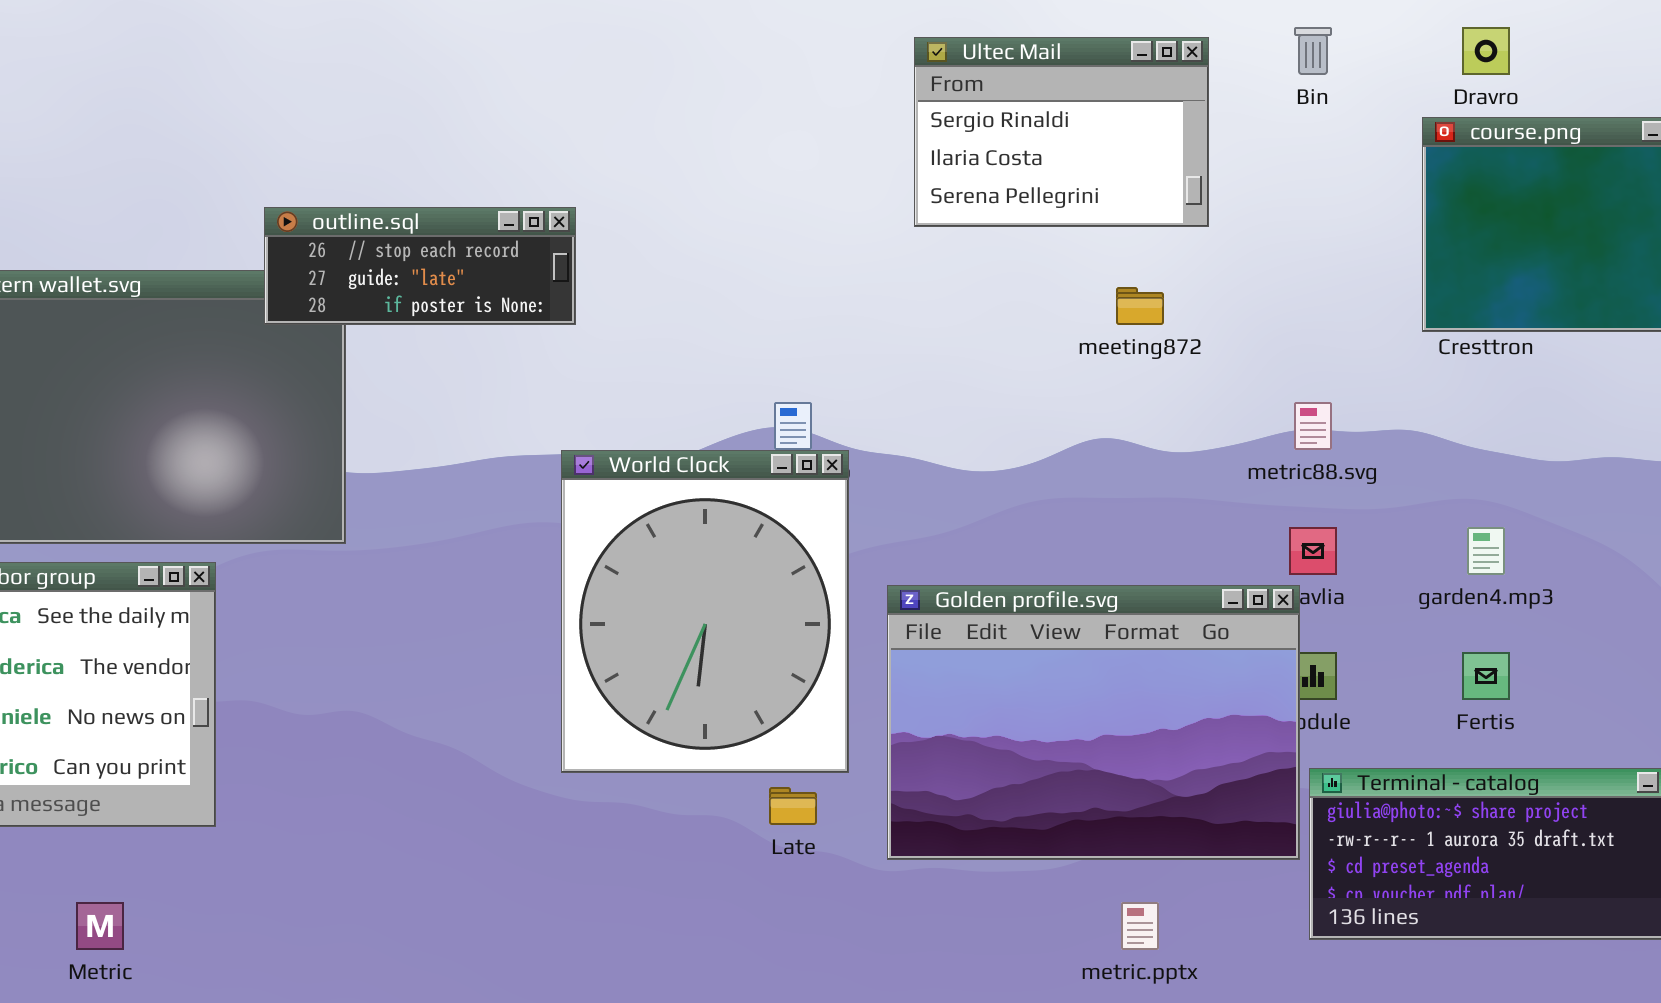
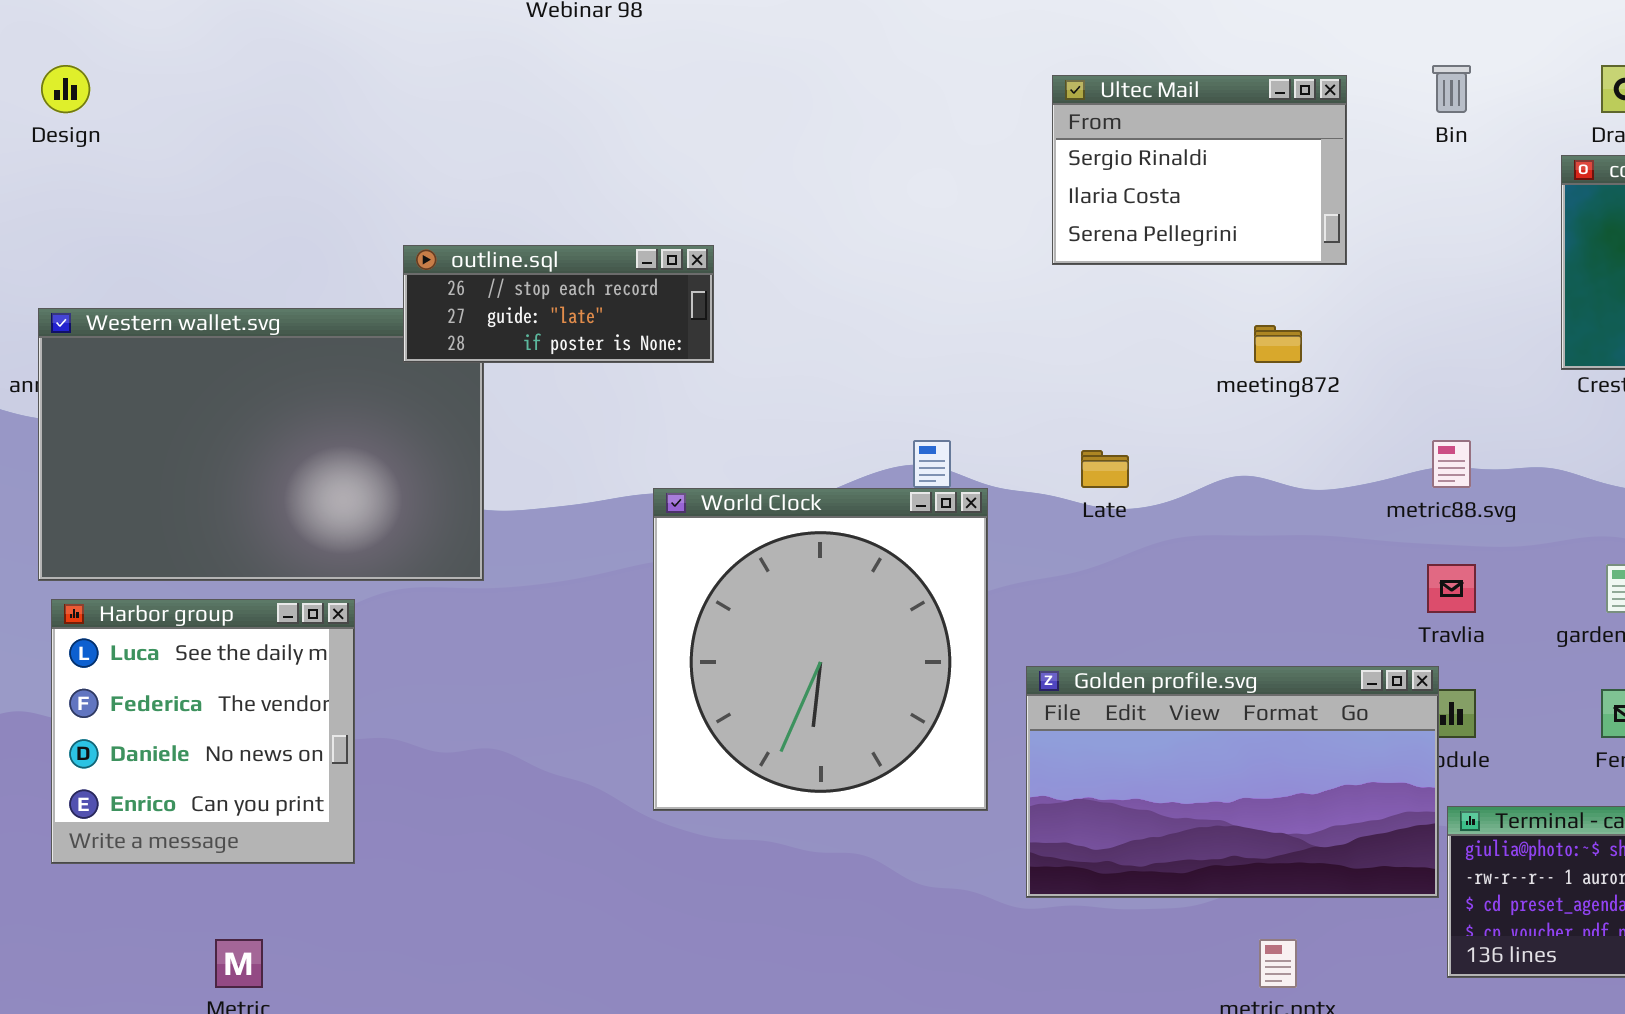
World Clock: [561,450,849,773] -> [653,488,988,811], resized
Golden profile.svg: [887,585,1300,860] -> [1026,666,1439,898], resized
Late: [769,787,817,825] -> [1081,450,1129,488], moved

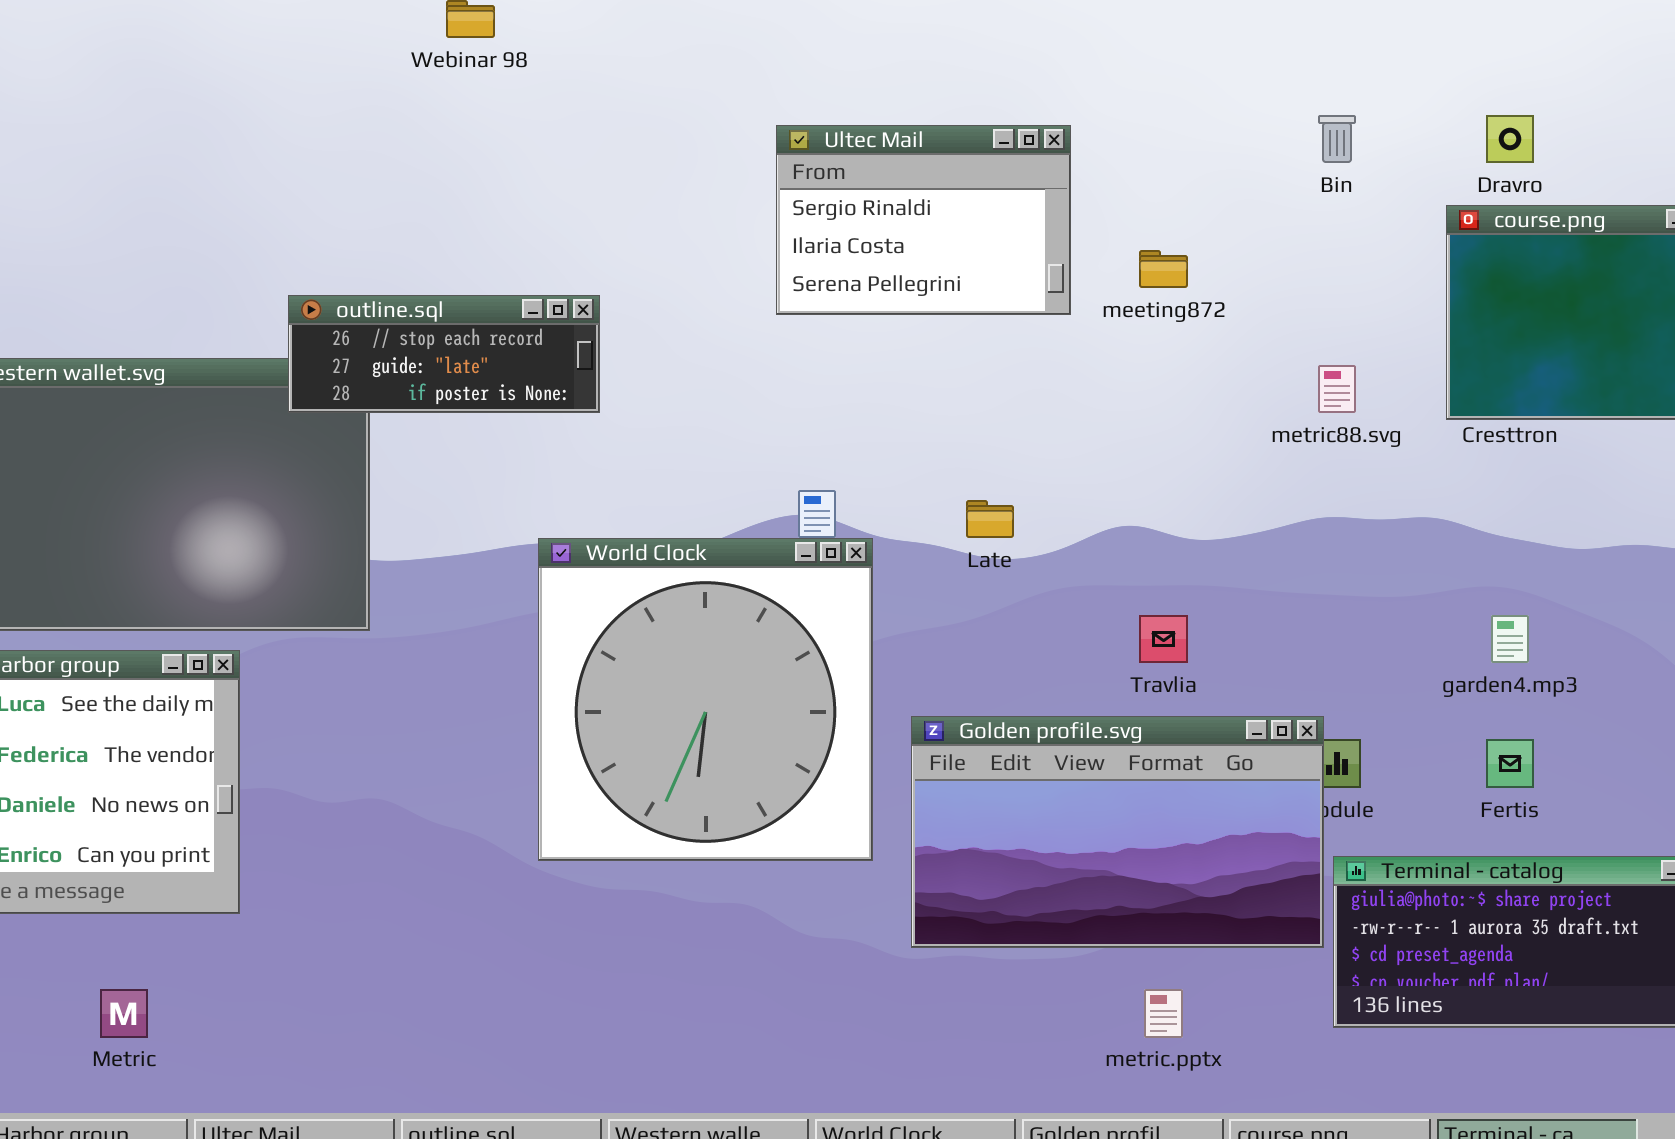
Ultec Mail: [1052,75,1347,265] -> [776,125,1071,315], moved
meeting872: [1254,325,1302,363] -> [1139,250,1188,288], moved
metric88.svg: [1432,440,1471,488] -> [1318,365,1356,413], moved
Travlia: [1427,564,1476,613] -> [1139,615,1188,663], moved

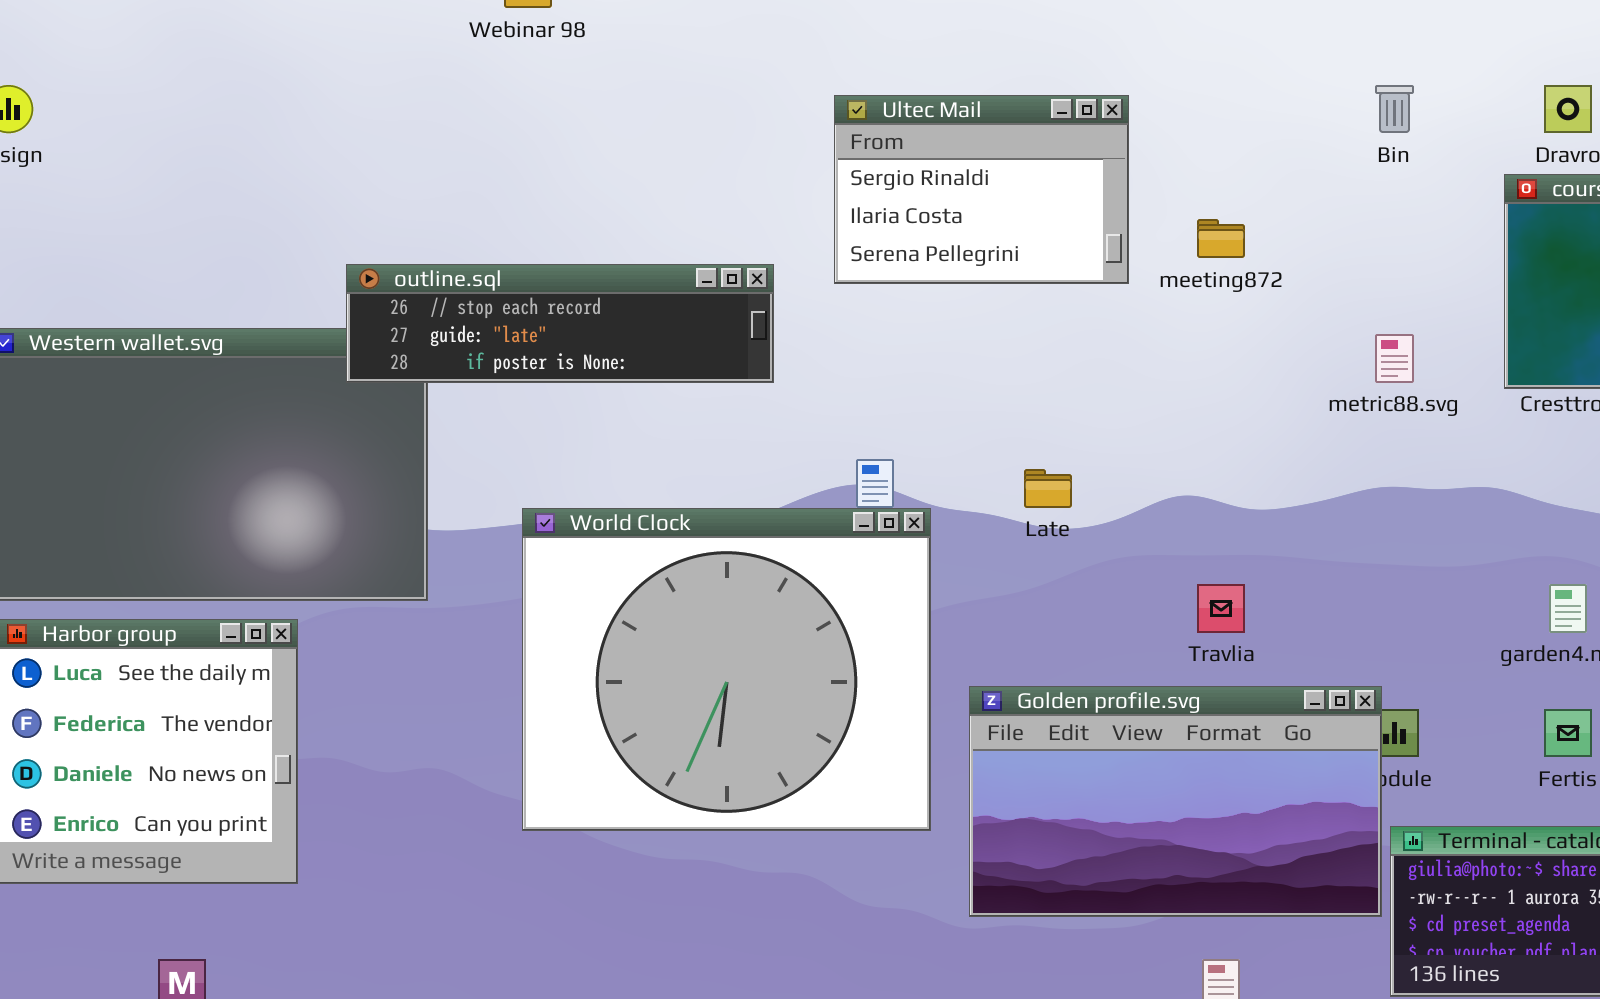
outline.sql: [288,295,600,413] -> [346,264,774,383], resized
World Clock: [538,538,873,861] -> [522,508,931,831], resized

